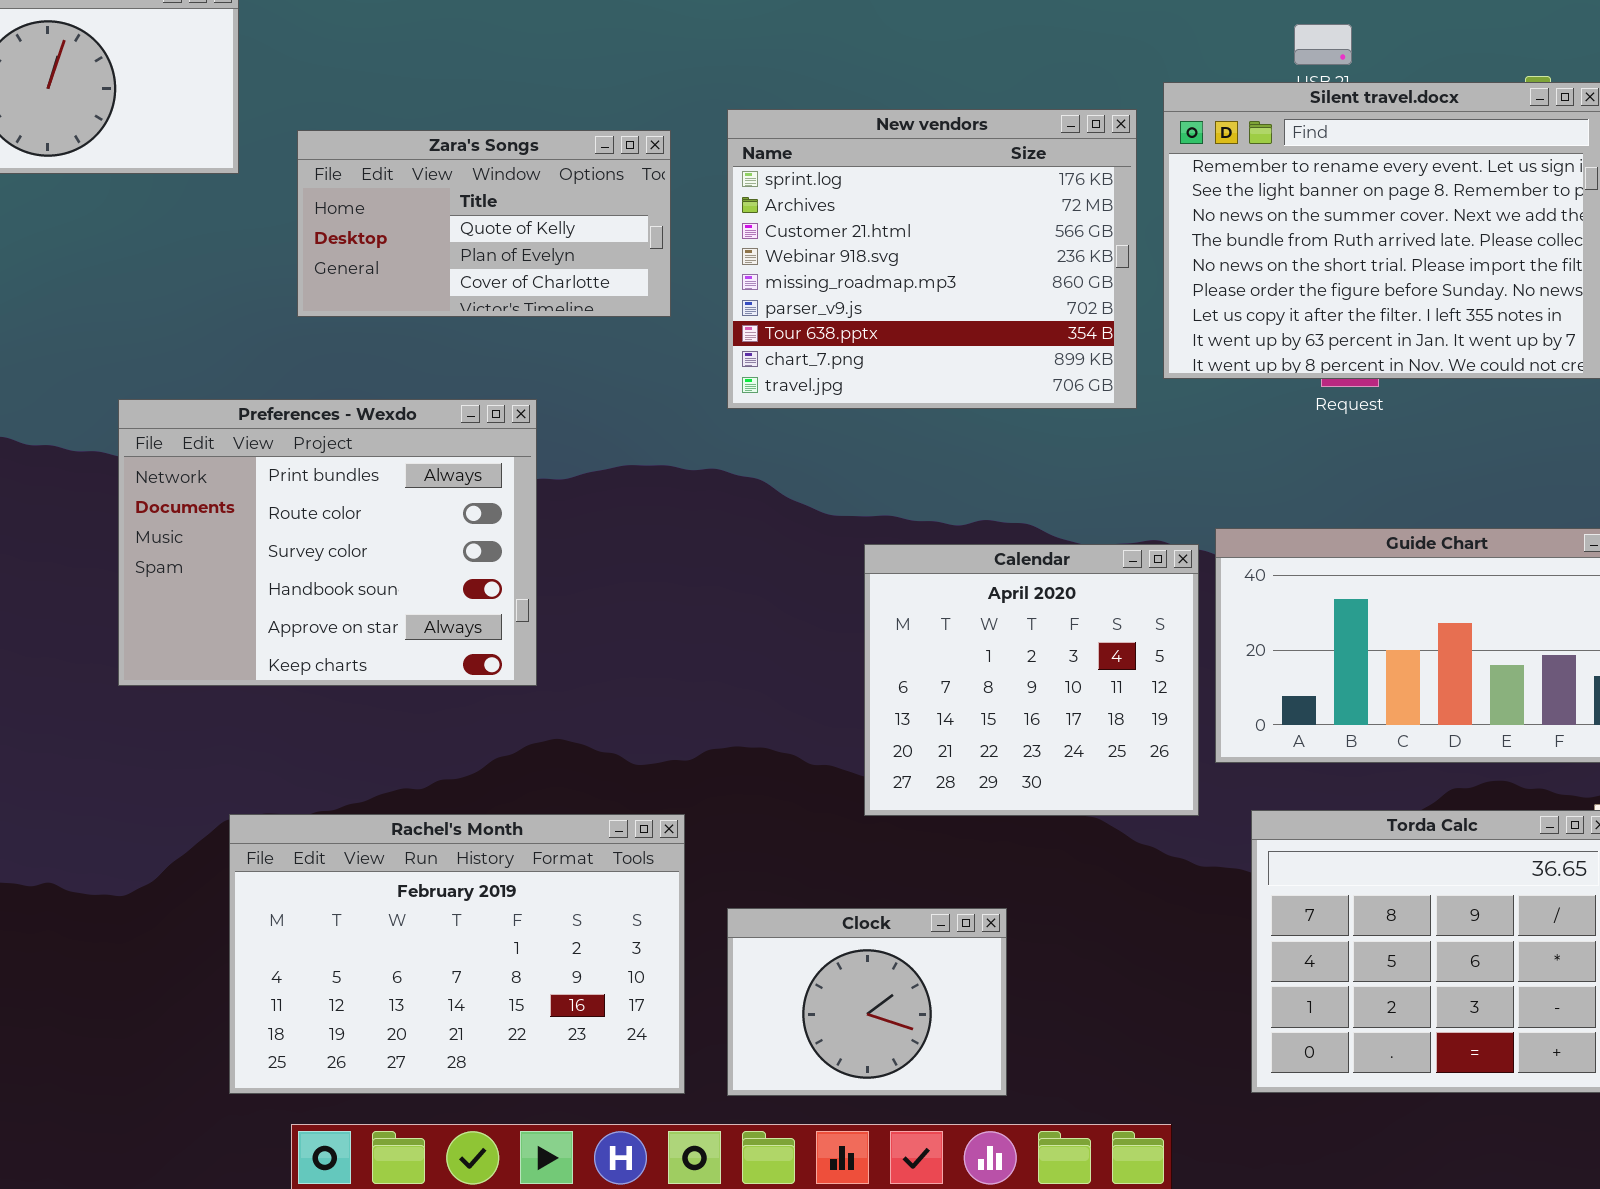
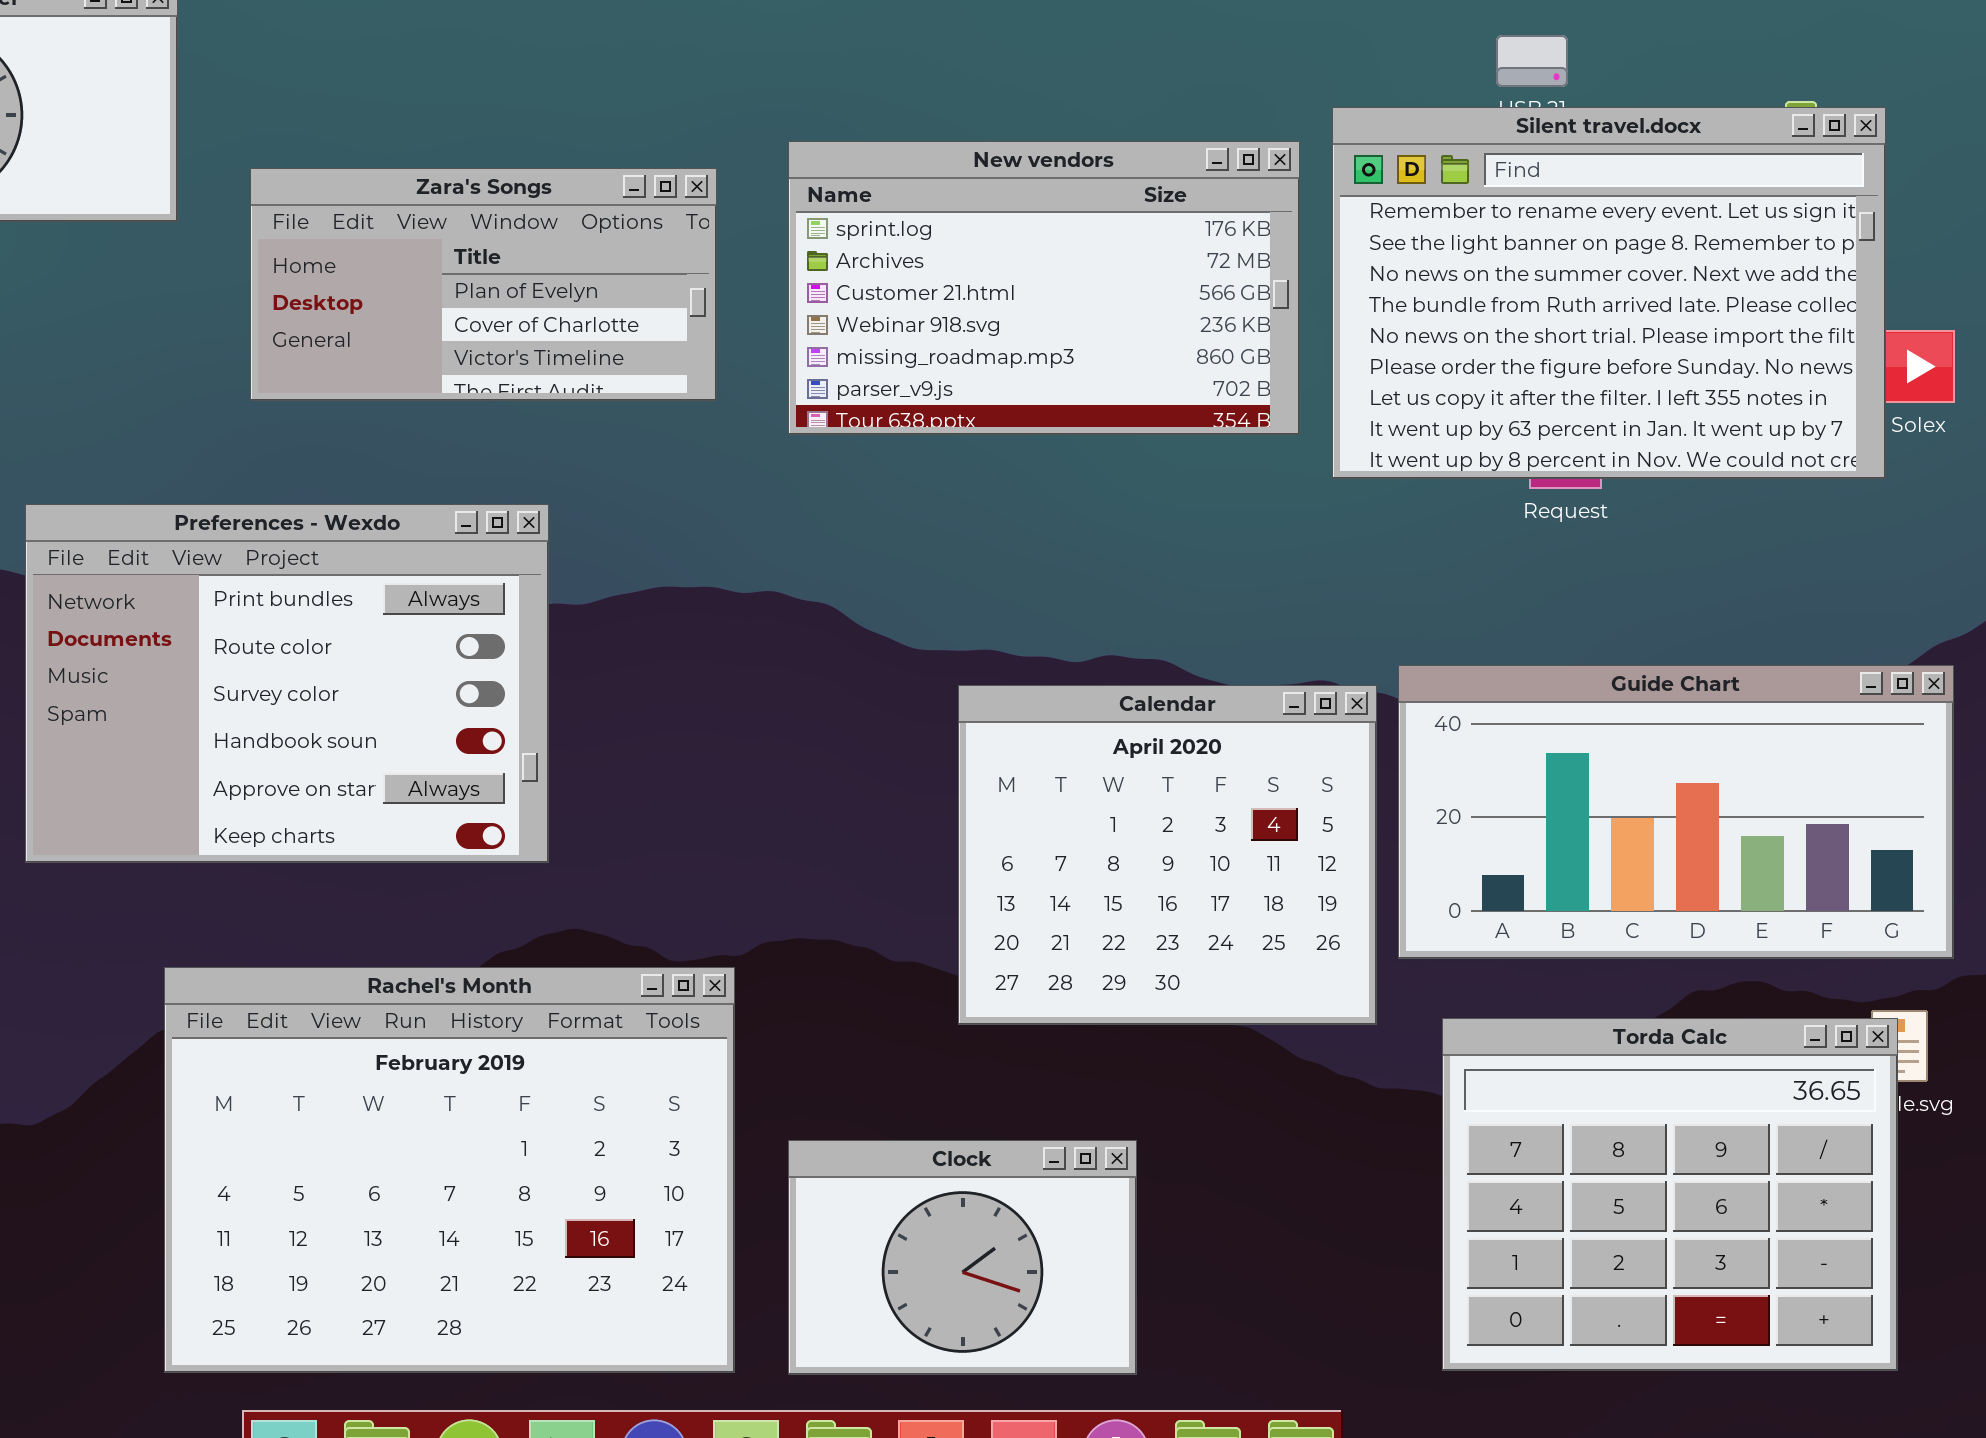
New vendors: [727,109,1137,409] -> [788,141,1300,435], resized
Zara's Songs: [297,130,671,317] -> [250,168,717,401], scrolled down 1 row
Rachel's Month: [229,814,685,1094] -> [164,967,735,1373], resized

